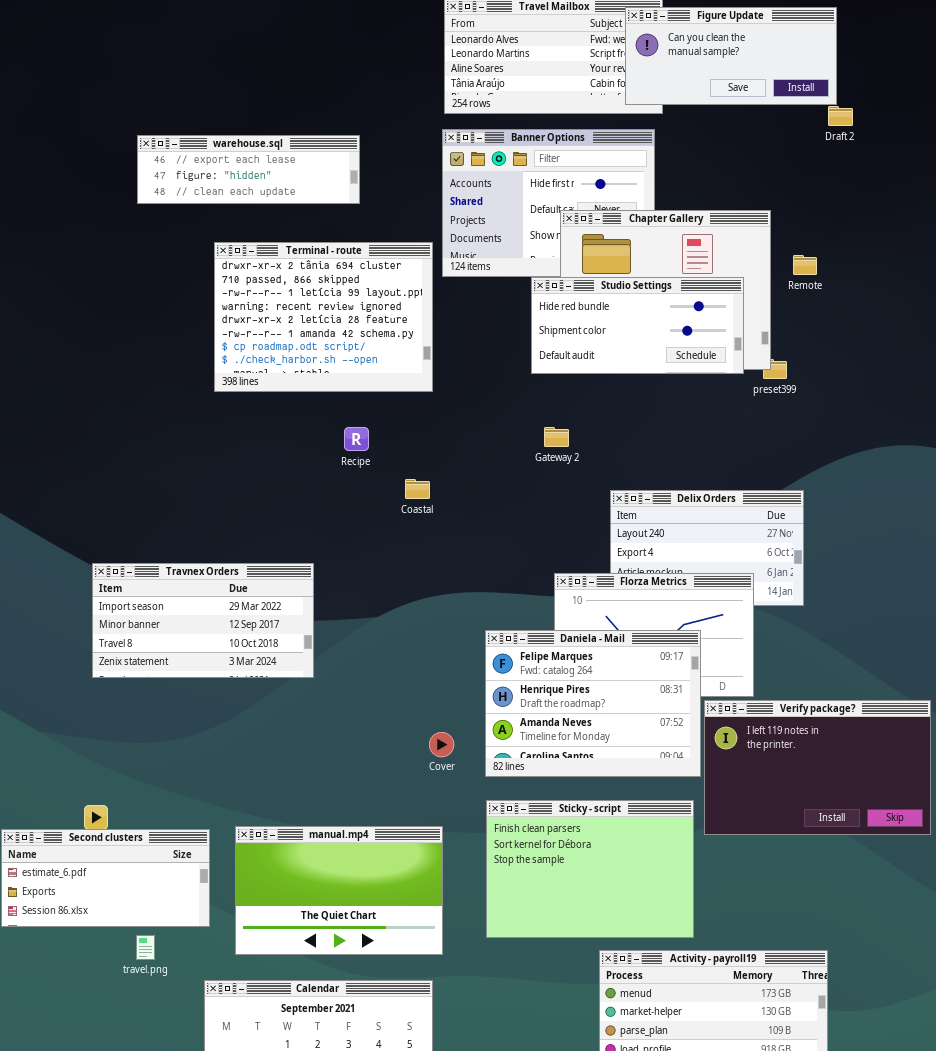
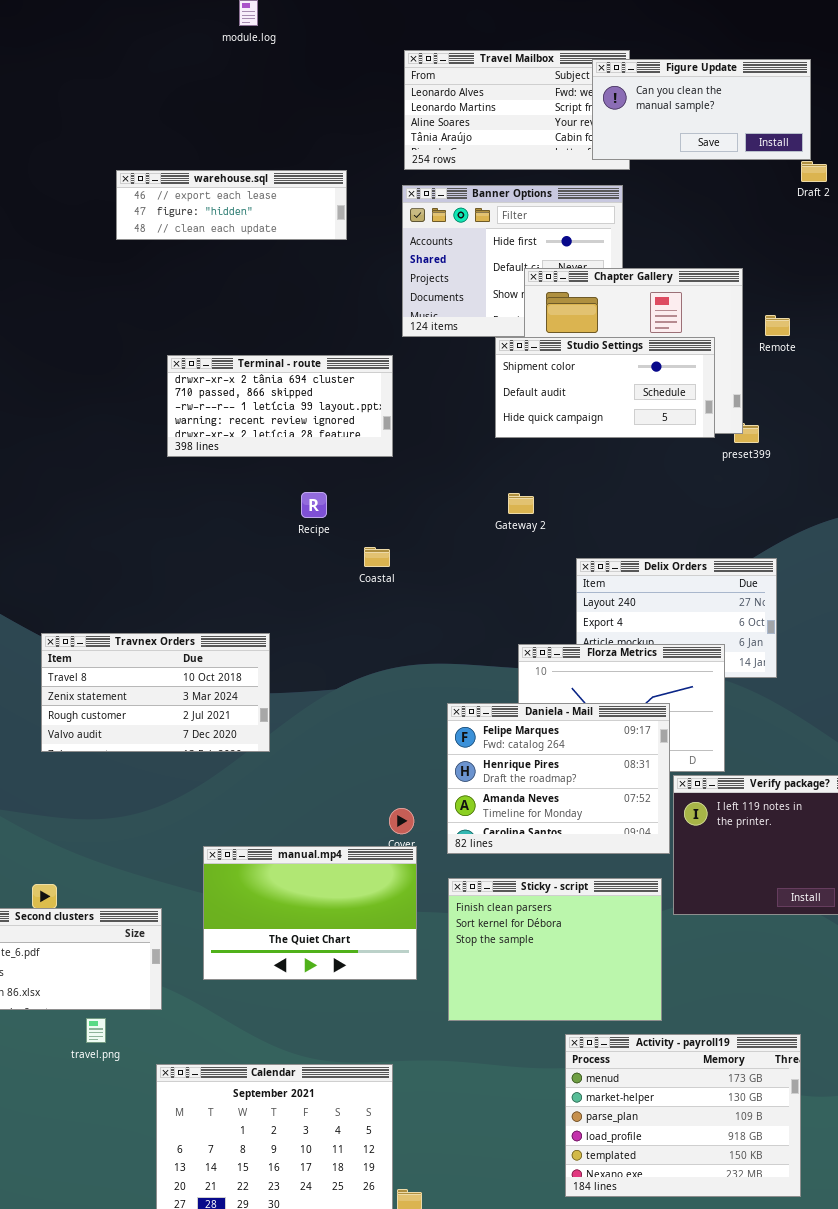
warehouse.sql: [137,135,360,204] -> [116,170,347,240], moved
Terminal - route: [214,242,433,392] -> [167,355,393,457], resized
Studio Settings: [531,277,744,374] -> [495,337,715,438], scrolled down 1 row
Travnex Orders: [92,563,314,678] -> [41,633,270,752], scrolled down 2 rows
manual.mp4: [235,826,443,955] -> [203,846,417,980], moved

